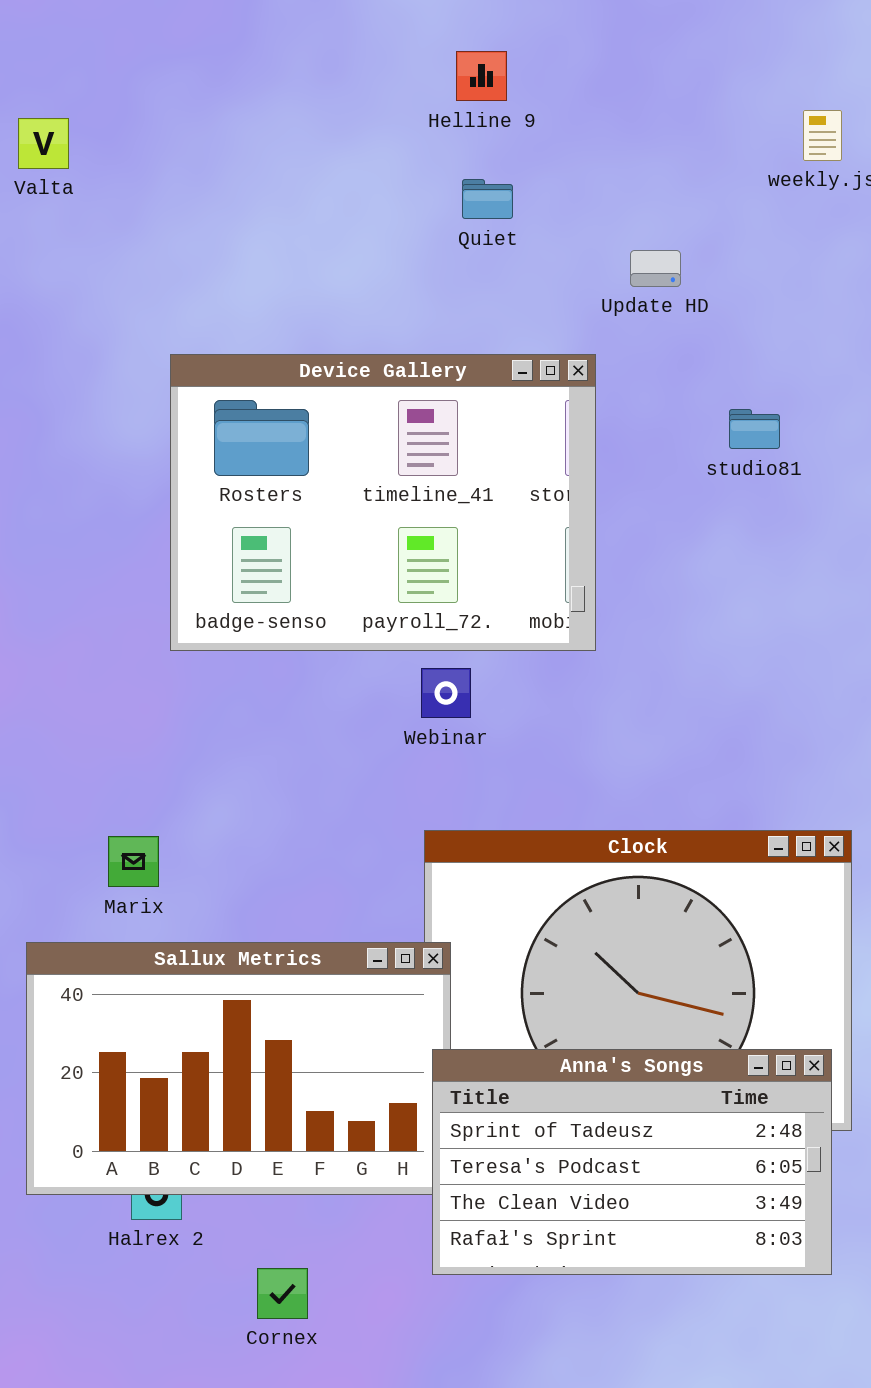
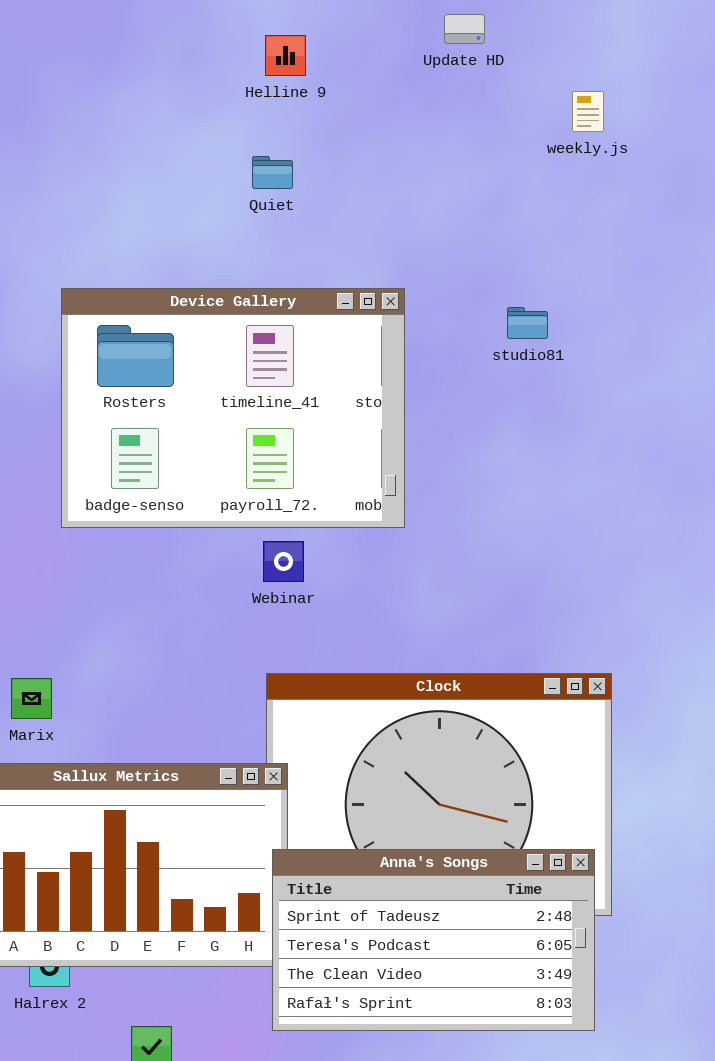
Helline 9: [456,51,507,101] -> [265,35,306,76], moved
Quiet: [462,179,513,219] -> [252,156,293,189], moved
Update HD: [630,250,681,287] -> [444,14,485,44], moved
studio81: [729,409,780,449] -> [507,307,548,339], moved

